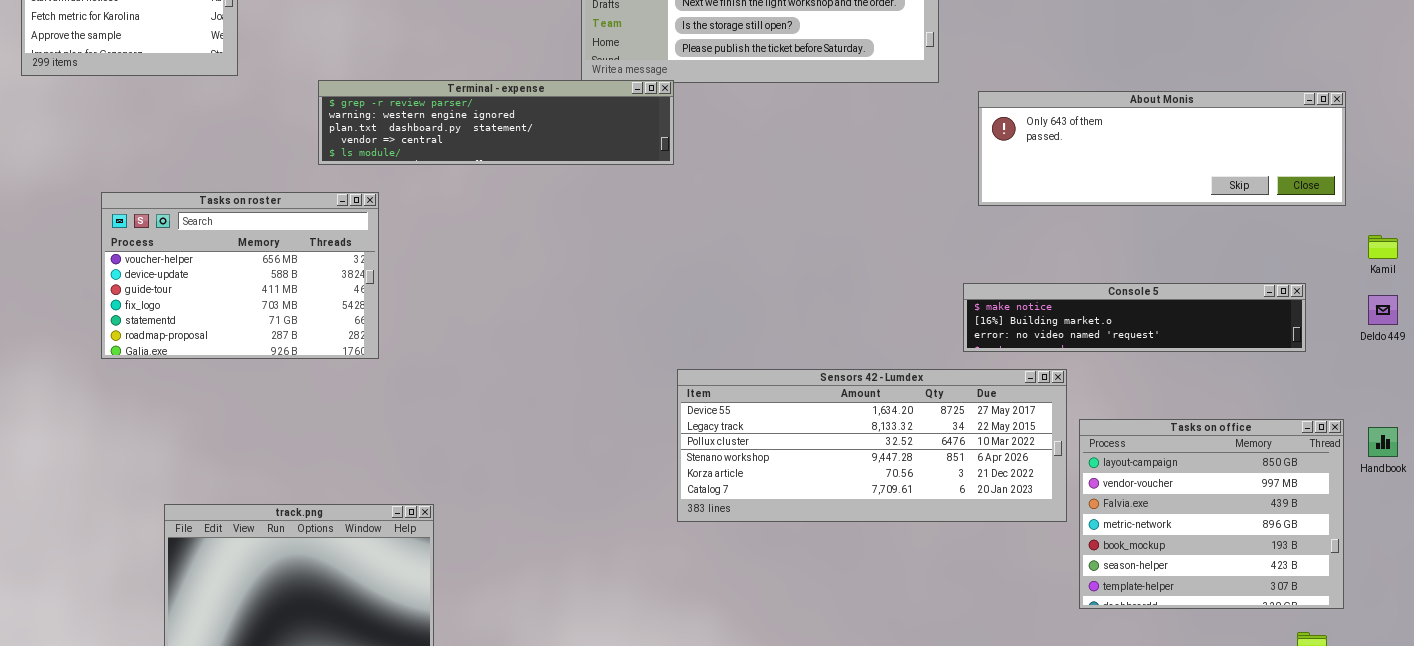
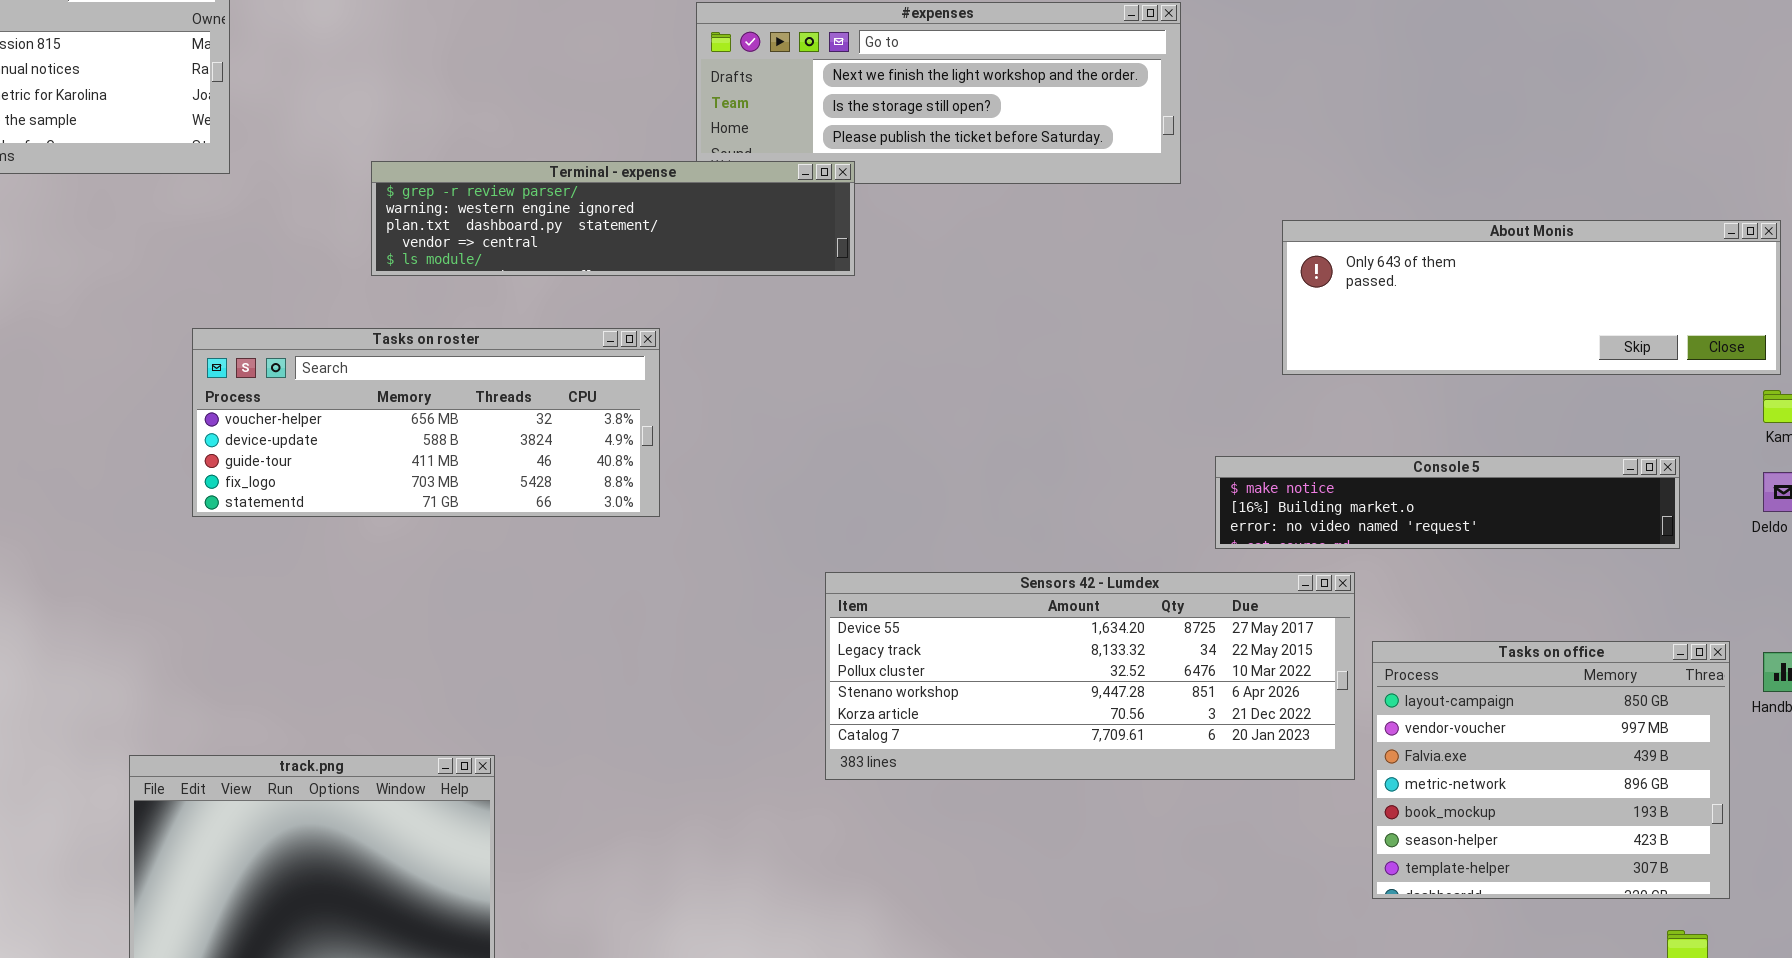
Terminal - expense: [318,80,674,165] -> [371,161,855,276], moved
About Monis: [978,91,1346,206] -> [1282,220,1781,375], moved
Tasks on roster: [101,192,379,359] -> [192,328,660,517], moved, resized

